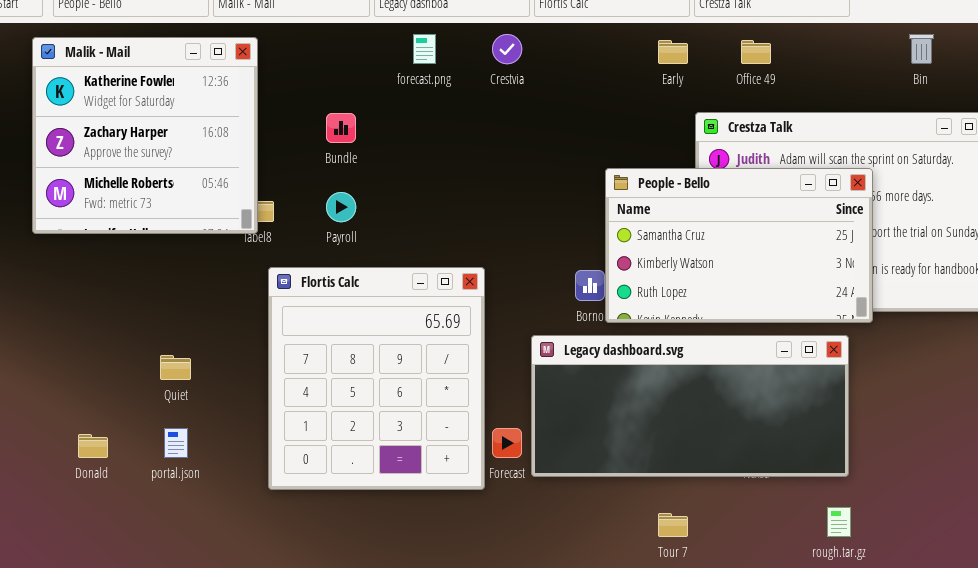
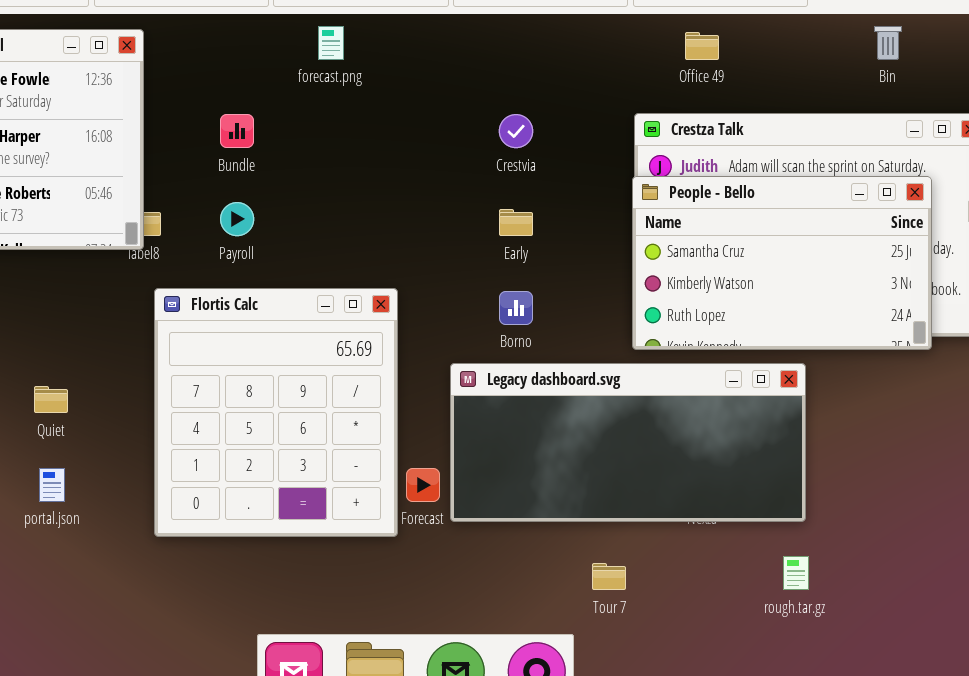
Crestvia: [492,34,522,64] -> [499,114,533,148], moved
Early: [658,40,688,64] -> [499,209,533,236], moved
People - Bello: [605,168,873,323] -> [632,176,932,350], moved

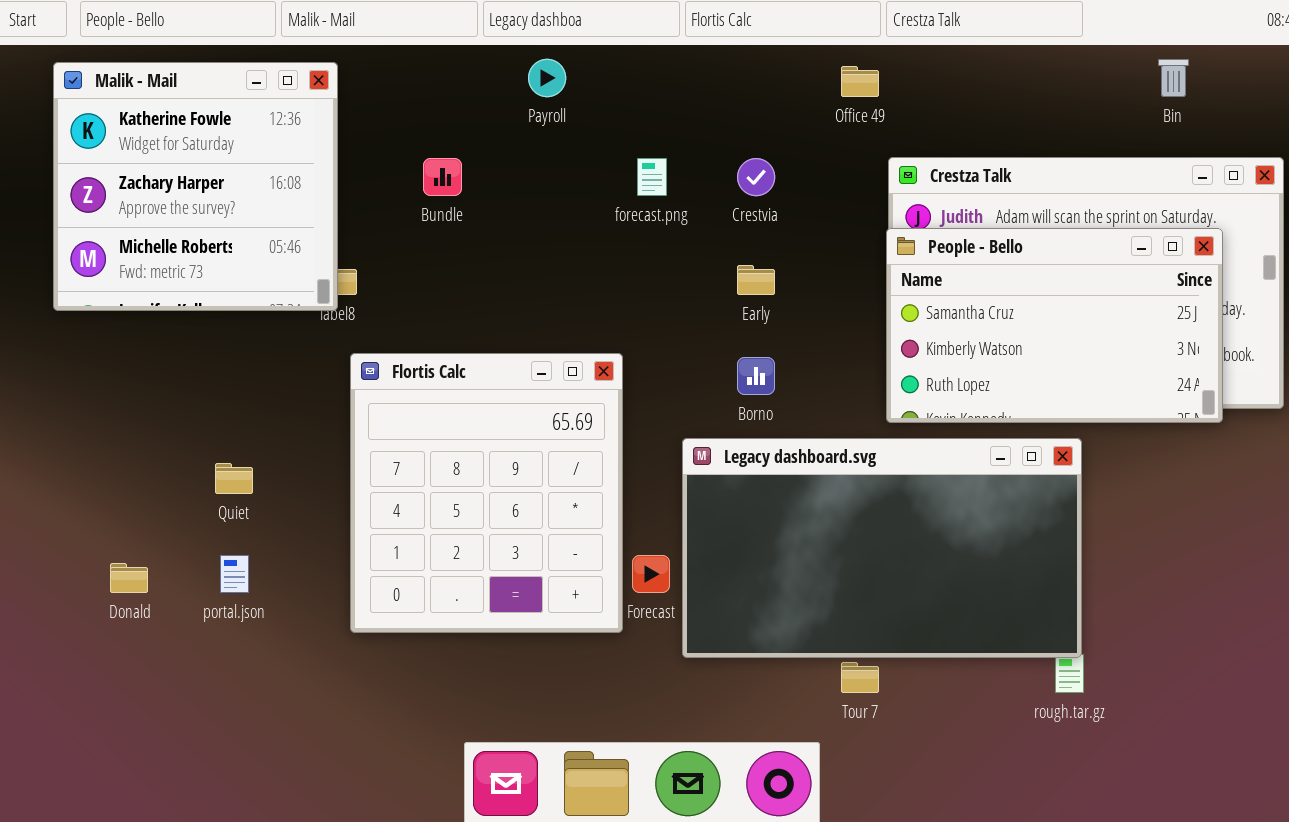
forecast.png: [318,26,344,60] -> [637,158,667,196], moved
Office 49: [685,32,719,60] -> [841,66,879,97], moved
Payroll: [220,202,254,236] -> [528,59,566,97], moved
Legacy dashboard.svg: [450,363,806,522] -> [682,438,1082,658], resized

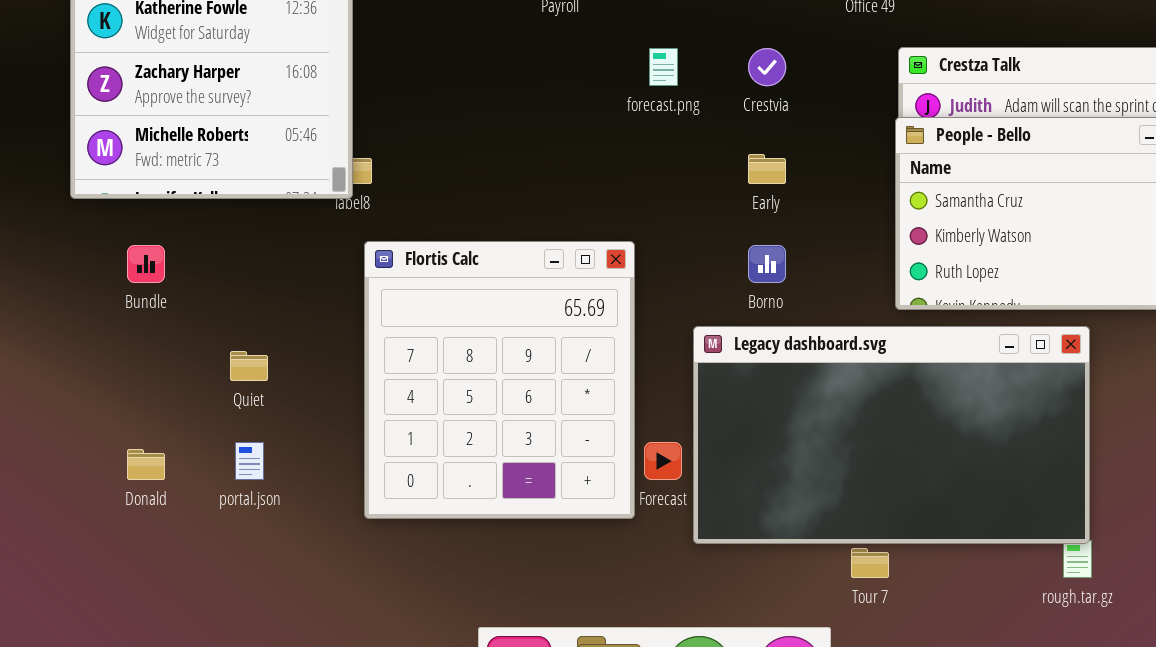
Bundle: [423,158,462,196] -> [127,245,165,283], moved

